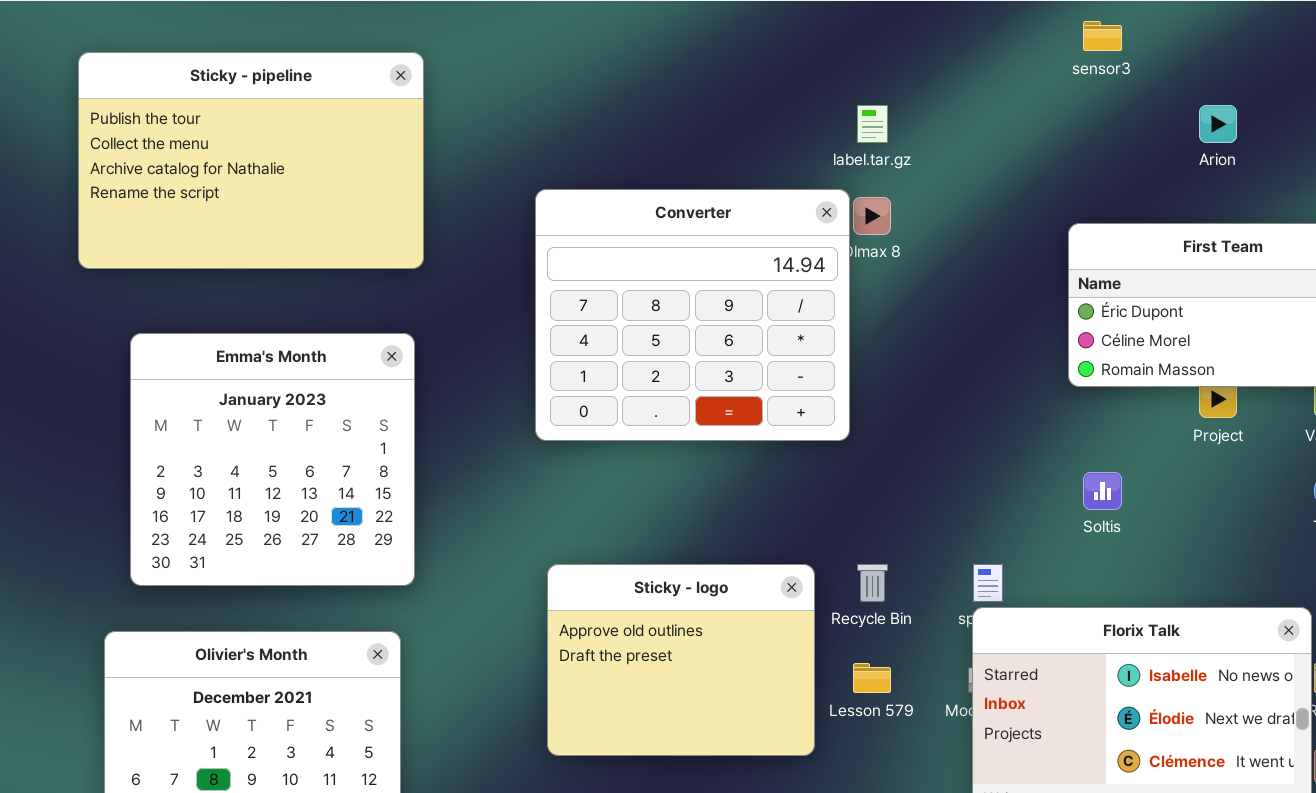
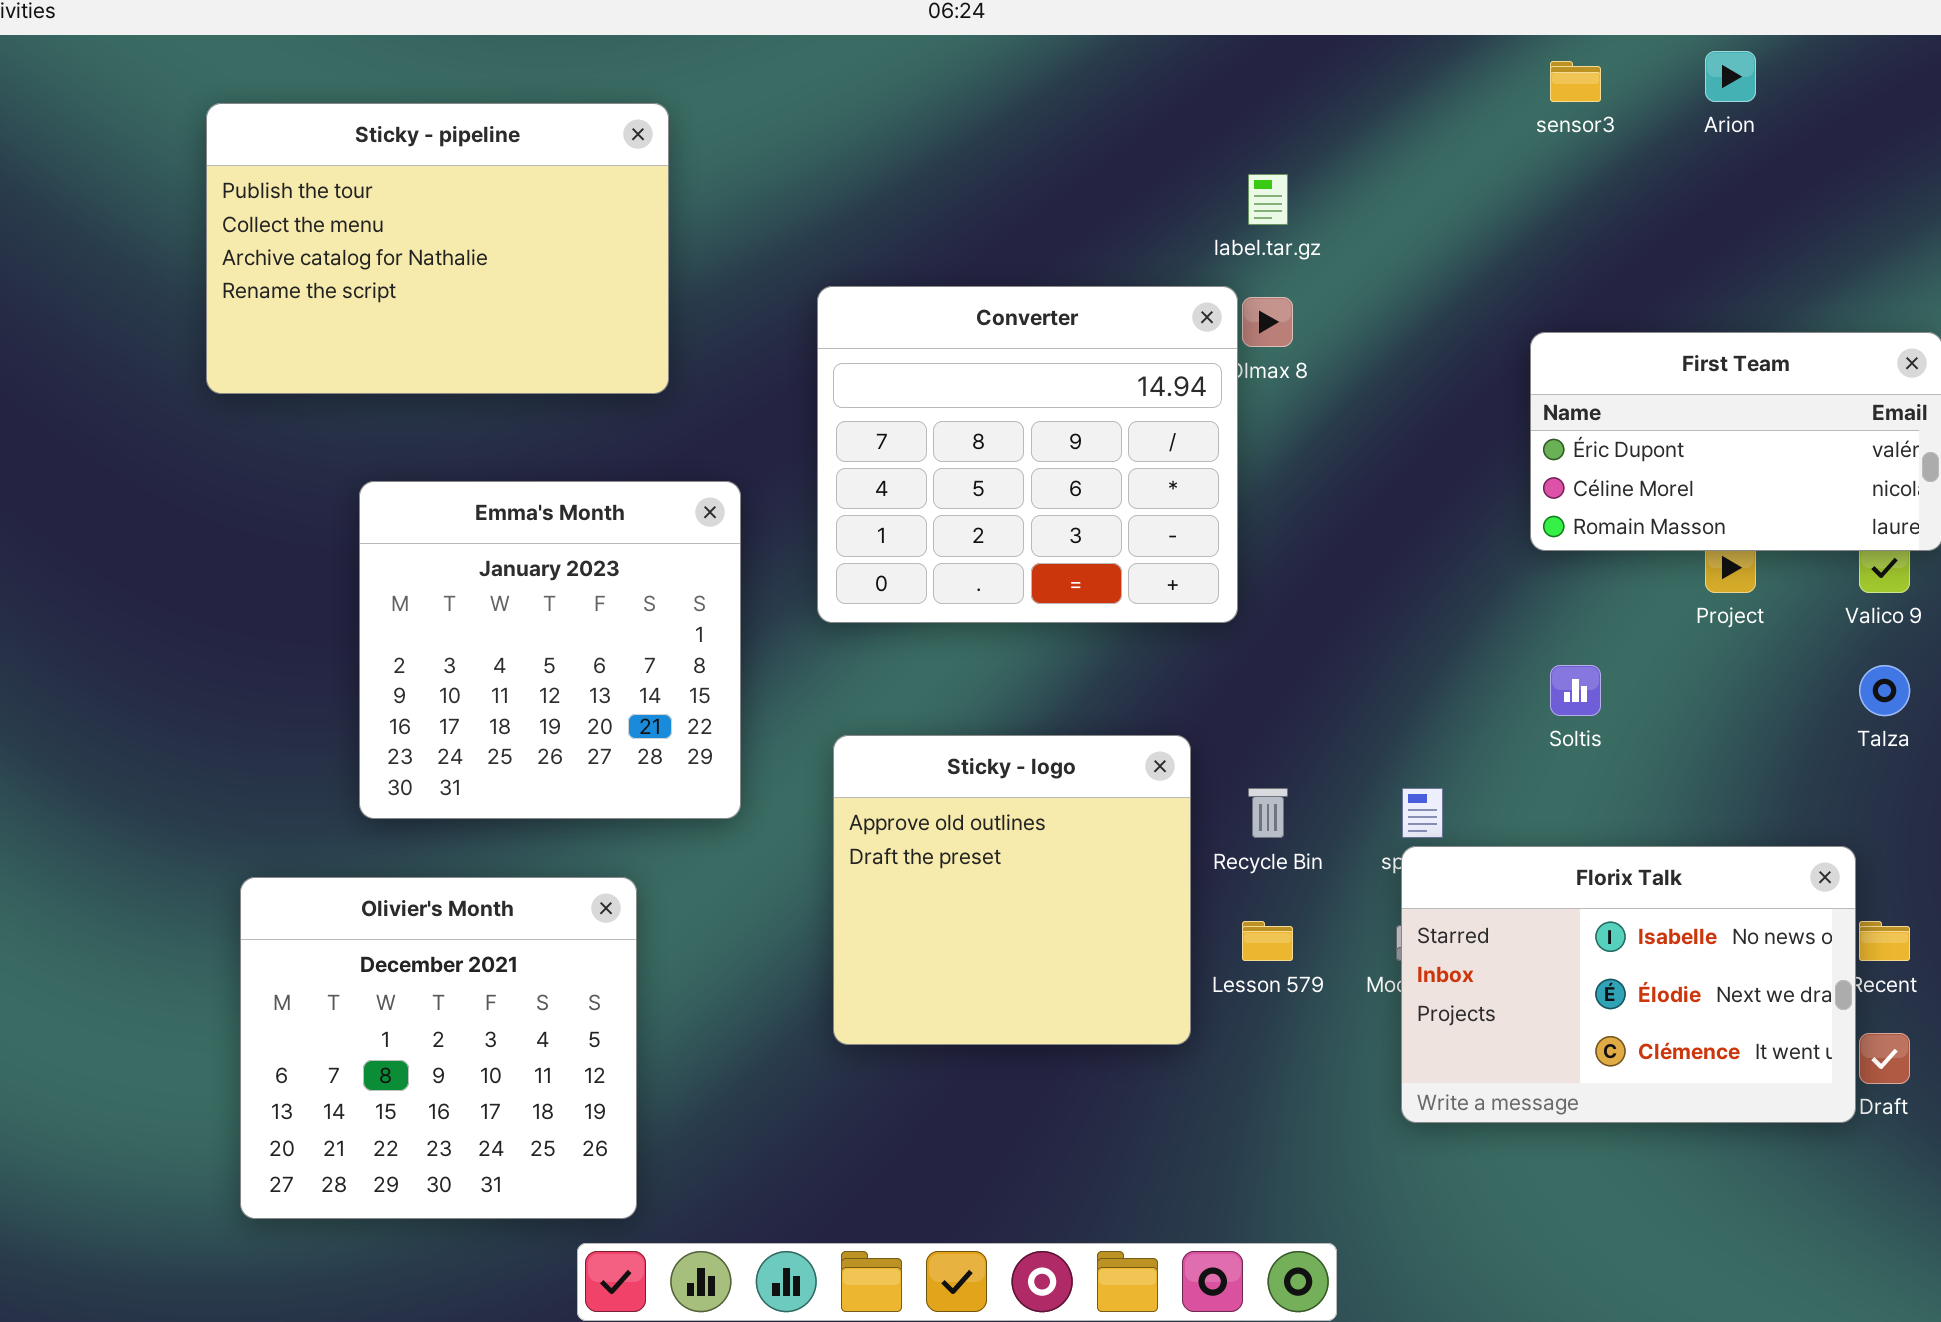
Arion: [1199,105,1237,143] -> [1705,51,1756,102], moved
Emma's Month: [130,333,415,586] -> [359,481,741,819], moved
Sticky - logo: [547,564,815,756] -> [833,735,1191,1045], resized

